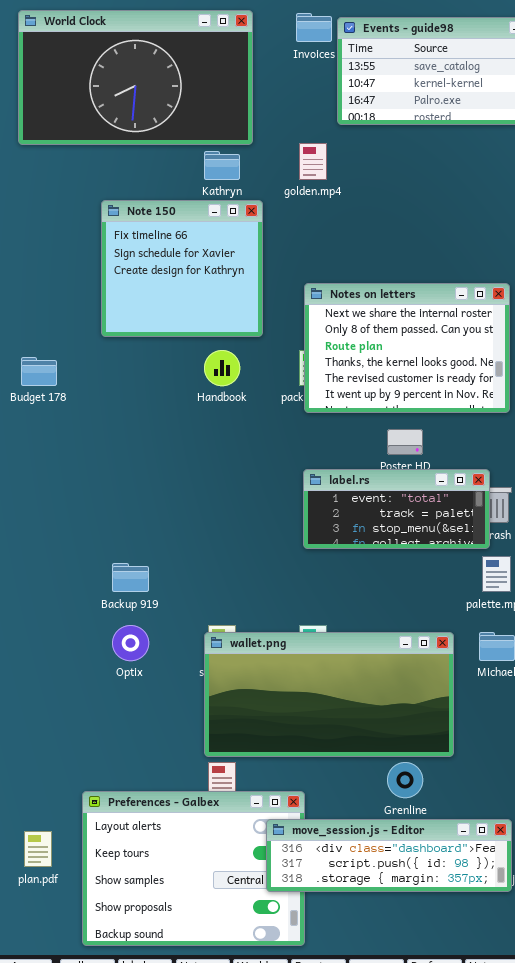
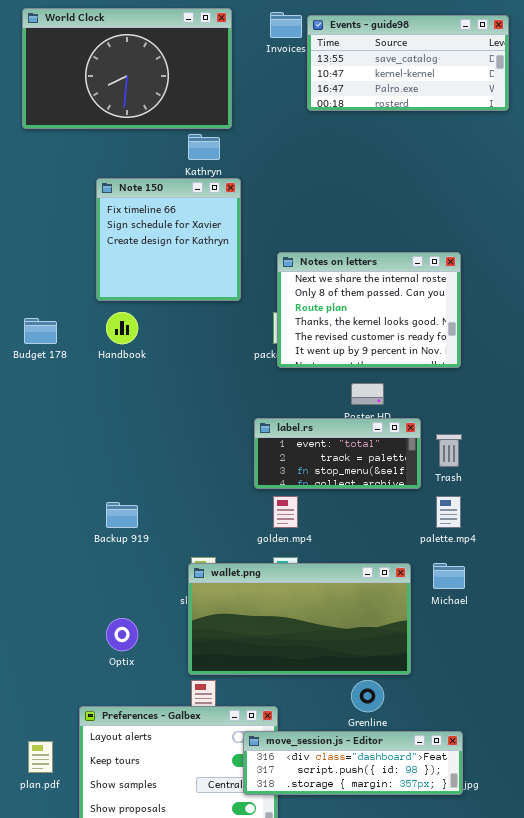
golden.mp4: [299,143,327,180] -> [273,496,298,528], moved
Handbook: [204,350,240,386] -> [106,312,138,344], moved
label.rs: [303,469,490,549] -> [254,418,421,489], moved
Optix: [112,625,149,661] -> [106,618,138,651], moved

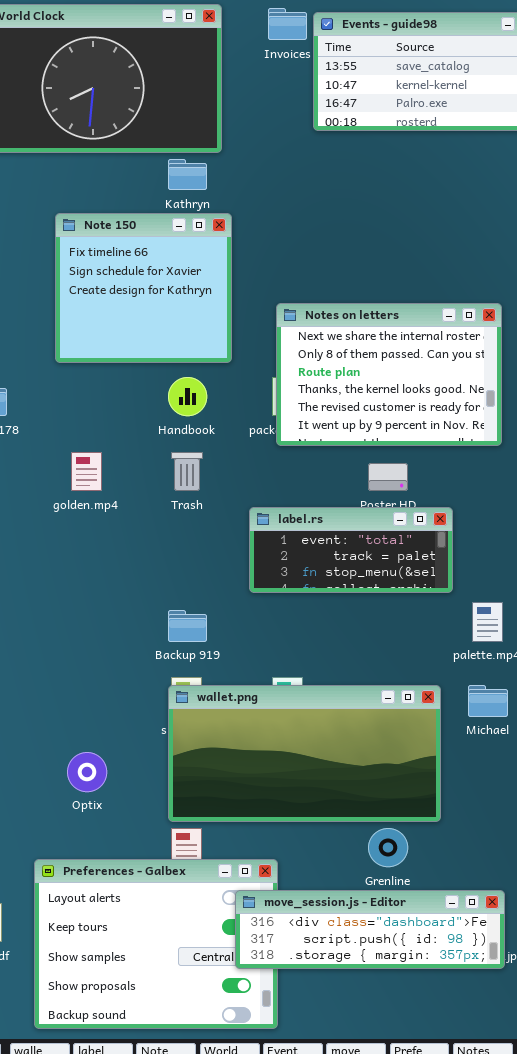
Handbook: [106,312,138,344] -> [168,377,207,416], moved
Trash: [436,434,462,467] -> [171,452,203,491], moved
golden.mp4: [273,496,298,528] -> [71,452,102,491], moved
Backup 919: [106,502,138,528] -> [168,610,207,642], moved

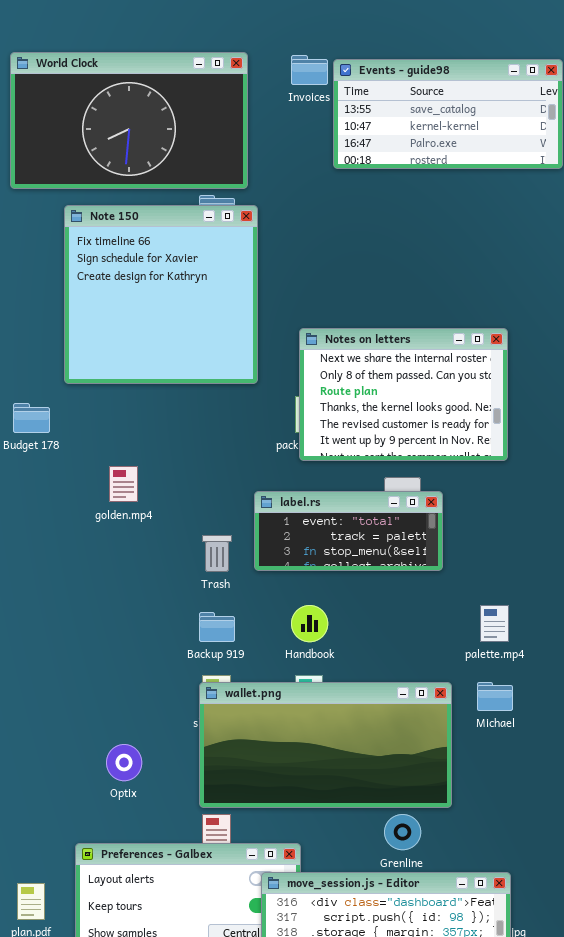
Note 150: [55,213,232,363] -> [64,205,258,384], resized
Handbook: [168,377,207,416] -> [291,605,328,642], moved
Trash: [171,452,203,491] -> [202,535,232,572], moved
label.rs: [249,507,453,593] -> [254,491,443,571], moved

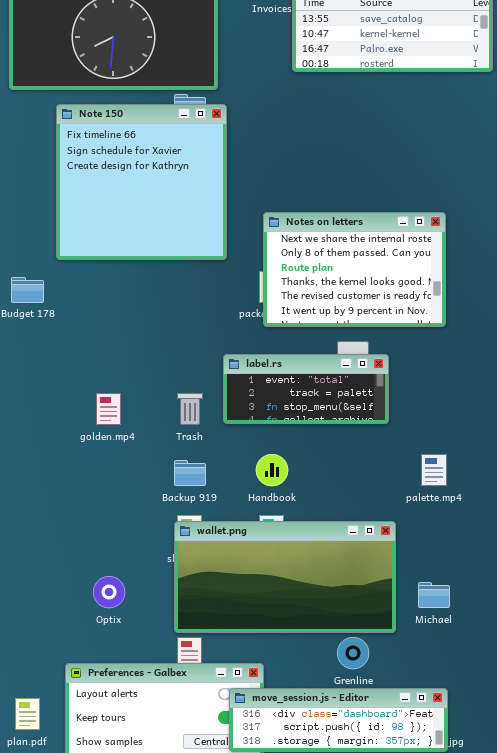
golden.mp4: [109,466,138,502] -> [96,393,121,425], moved
Michael: [477,682,513,711] -> [418,582,450,608], moved

